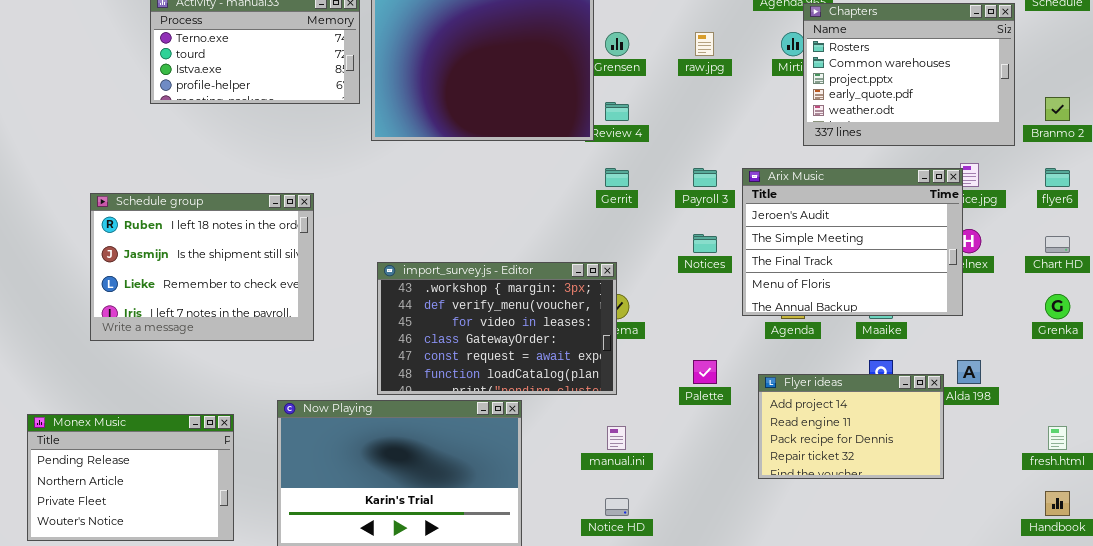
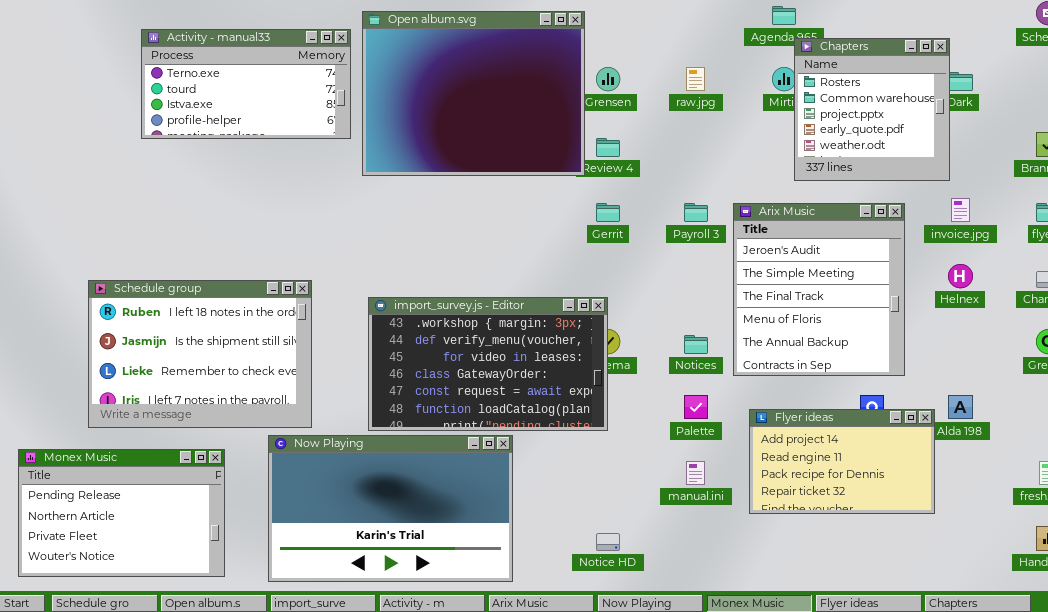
Chapters: [803,3,1015,146] -> [794,38,950,181], resized
Arix Music: [742,168,963,316] -> [733,203,905,376], resized
Schedule group: [90,193,314,341] -> [88,280,312,428], moved
Notices: [693,234,717,253] -> [684,335,708,354], moved
manual.ini: [607,426,626,450] -> [686,461,705,485], moved

